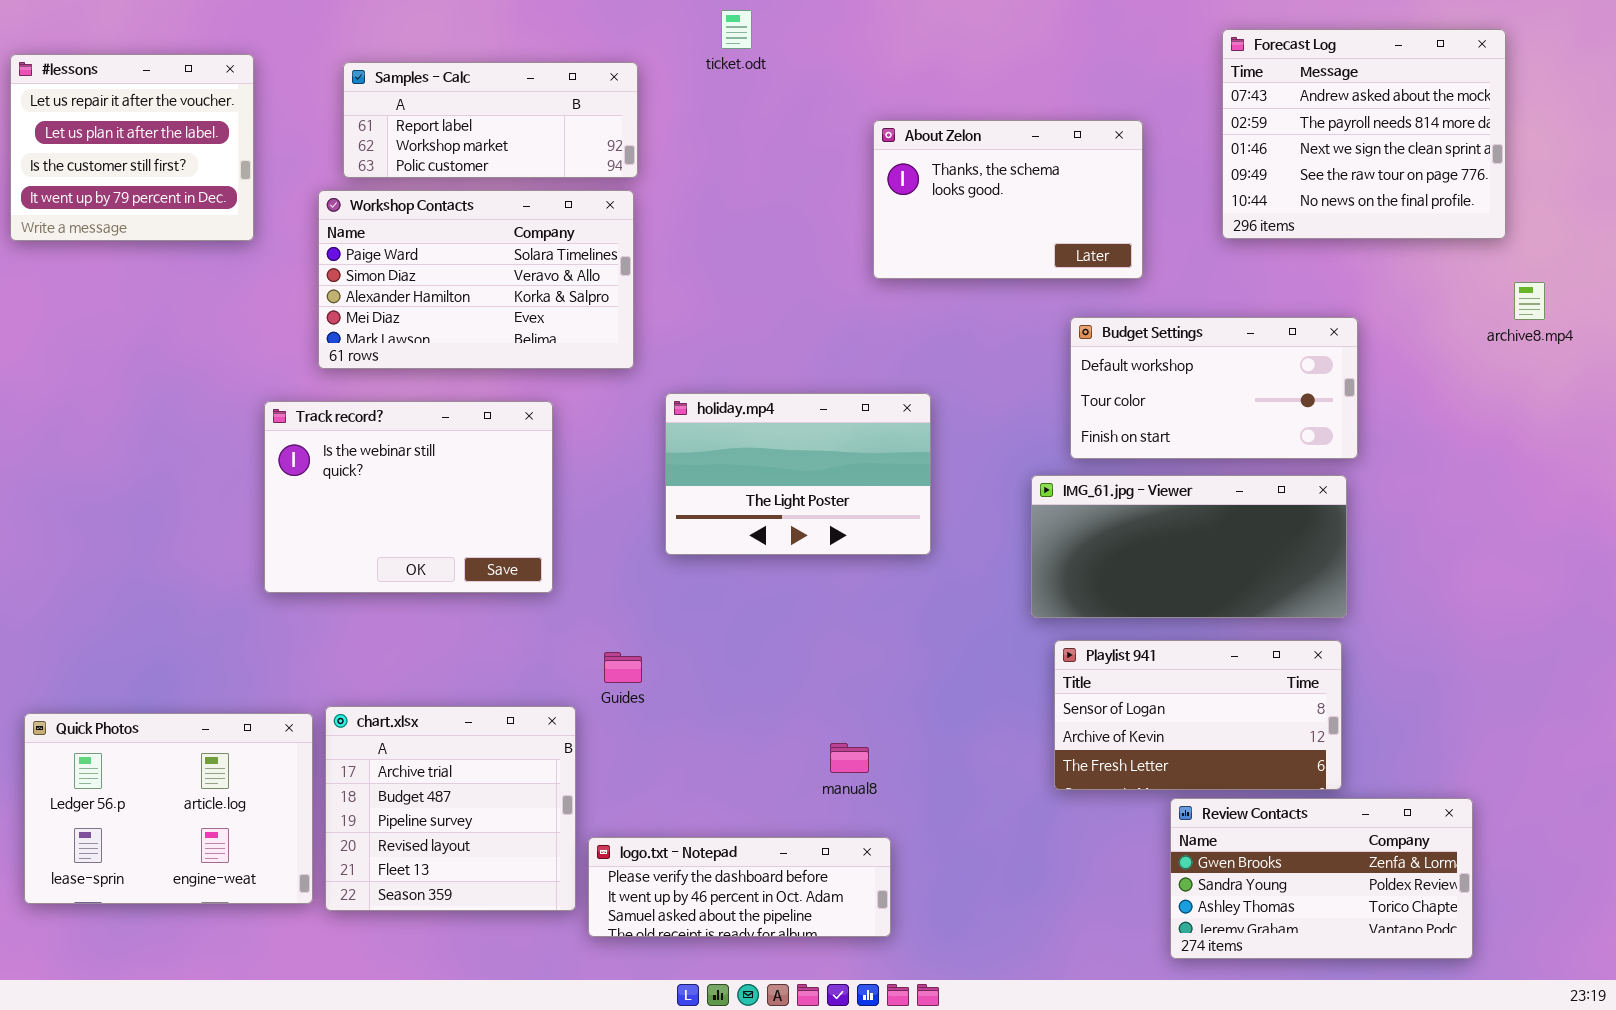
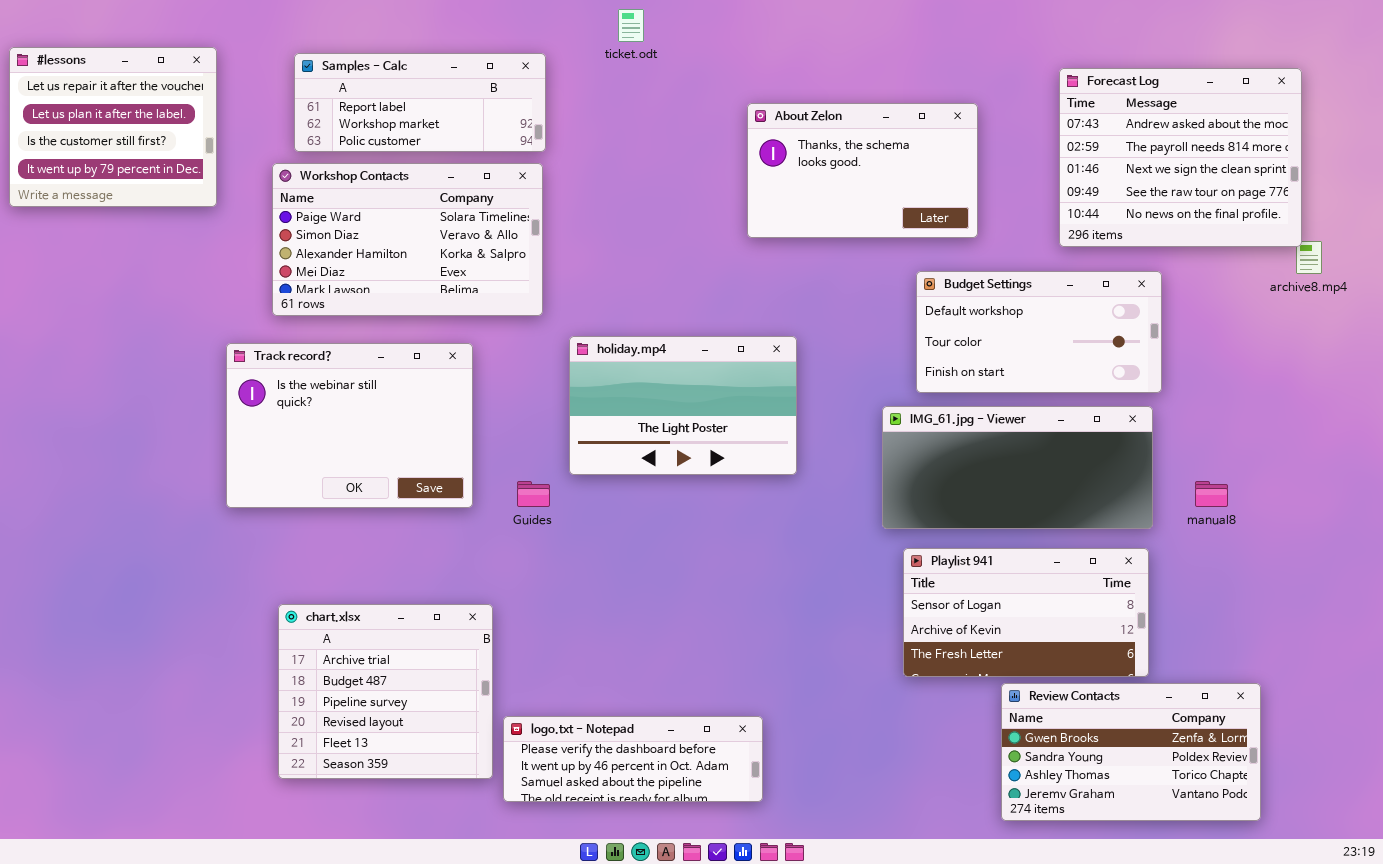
Forecast Log: [1222,29,1506,239] -> [1059,68,1302,247], moved
Guides: [604,652,642,683] -> [517,481,550,507], moved
Quick Photos: [24,713,313,904] -> none, closed
manual8: [830,743,869,773] -> [1195,481,1228,507], moved

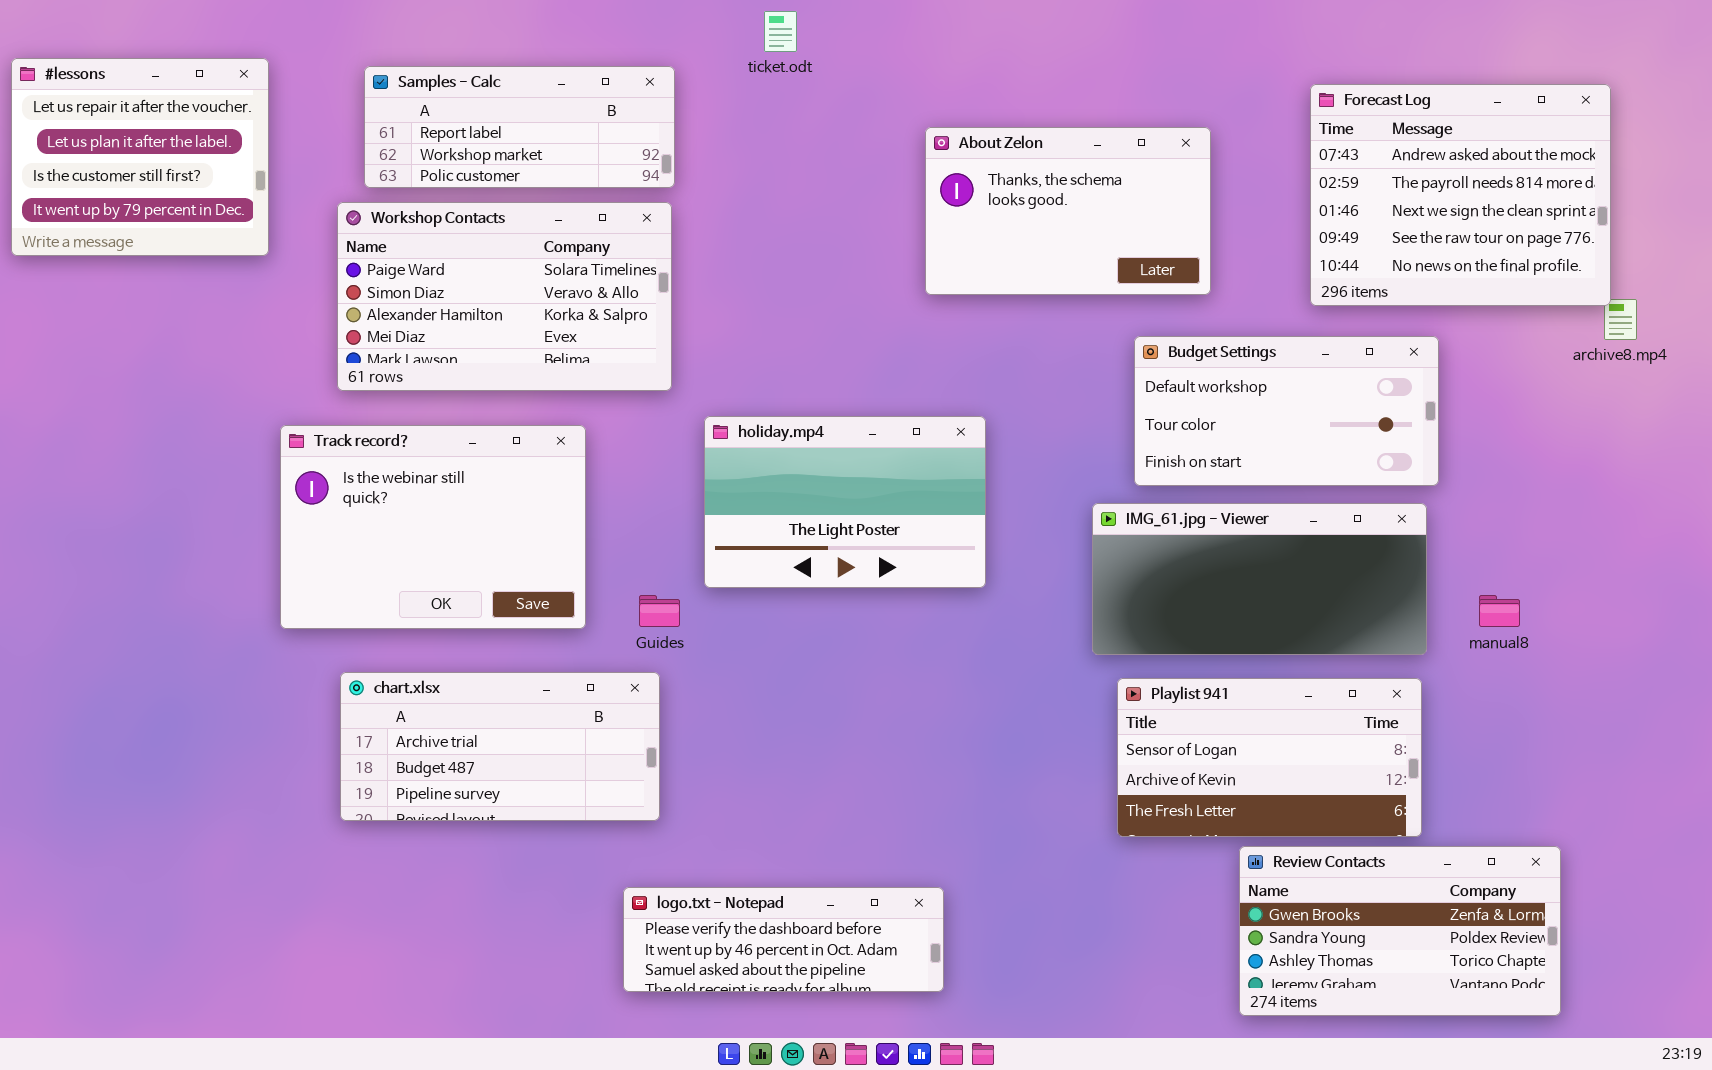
chart.xlsx: [278,604,493,779] -> [340,672,660,821], moved, resized

